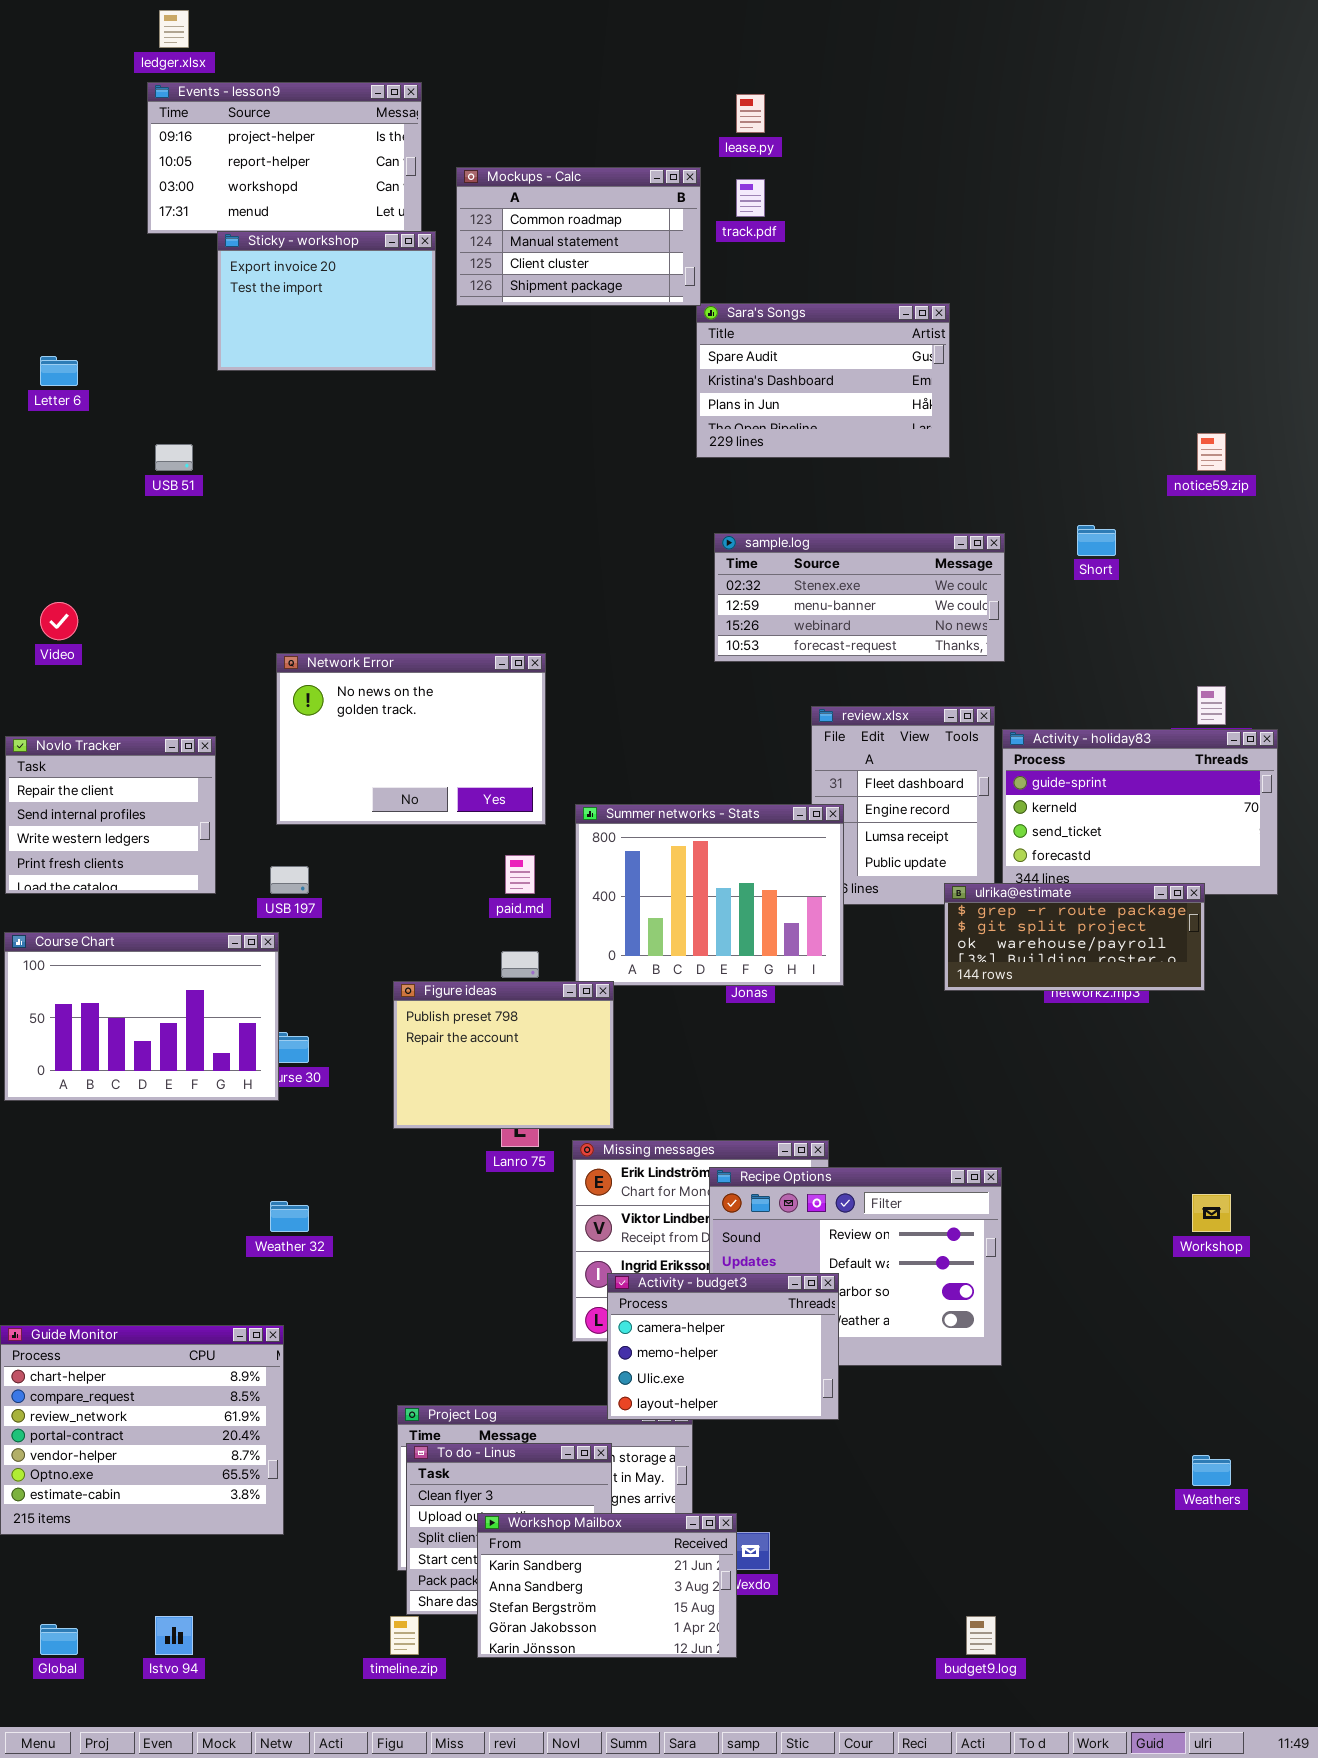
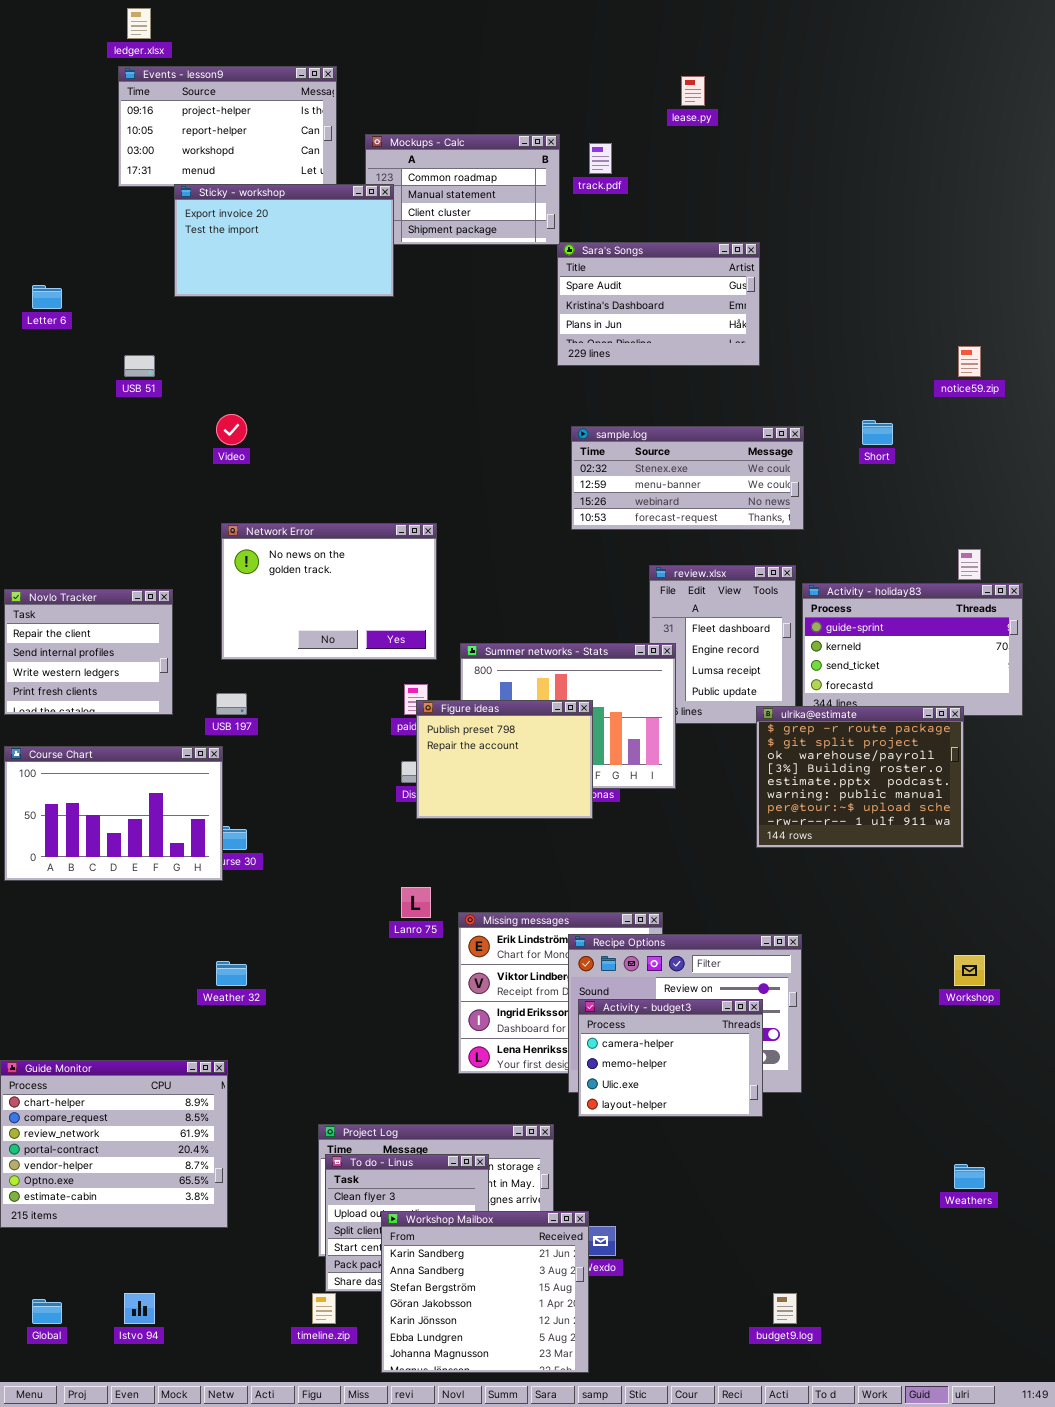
lease.py: [736,94,765,133] -> [681,76,705,106], moved
Sticky - workshop: [217,231,436,371] -> [174,184,394,297], resized
Video: [40,602,78,640] -> [216,414,247,445], moved
ulrika@estimate: [944,883,1205,991] -> [756,706,964,848], resized
Figure ideas: [393,981,614,1129] -> [416,700,593,819], moved
Activity - budget3: [607,1273,839,1420] -> [578,999,763,1117], moved
Workshop Mailbox: [477,1513,737,1658] -> [381,1211,589,1373], resized

